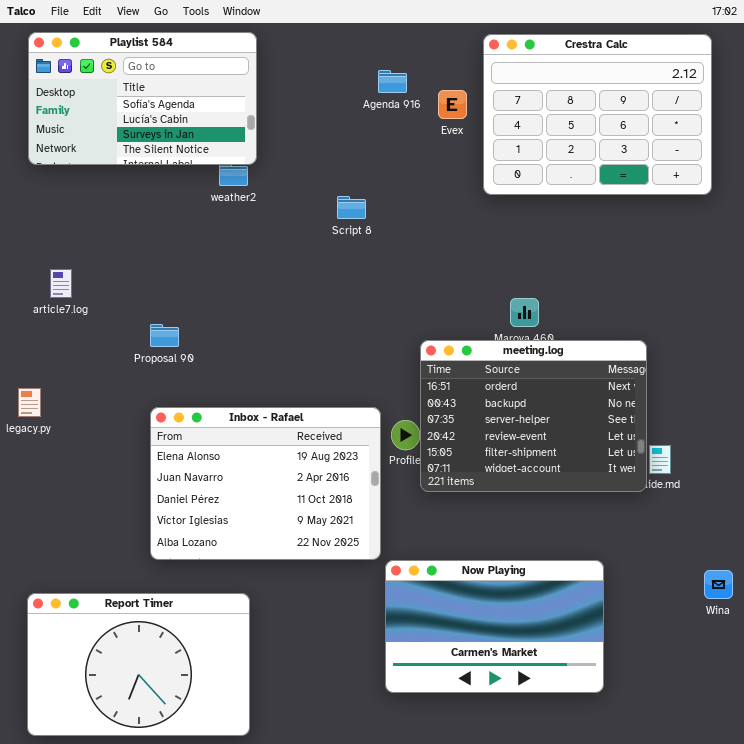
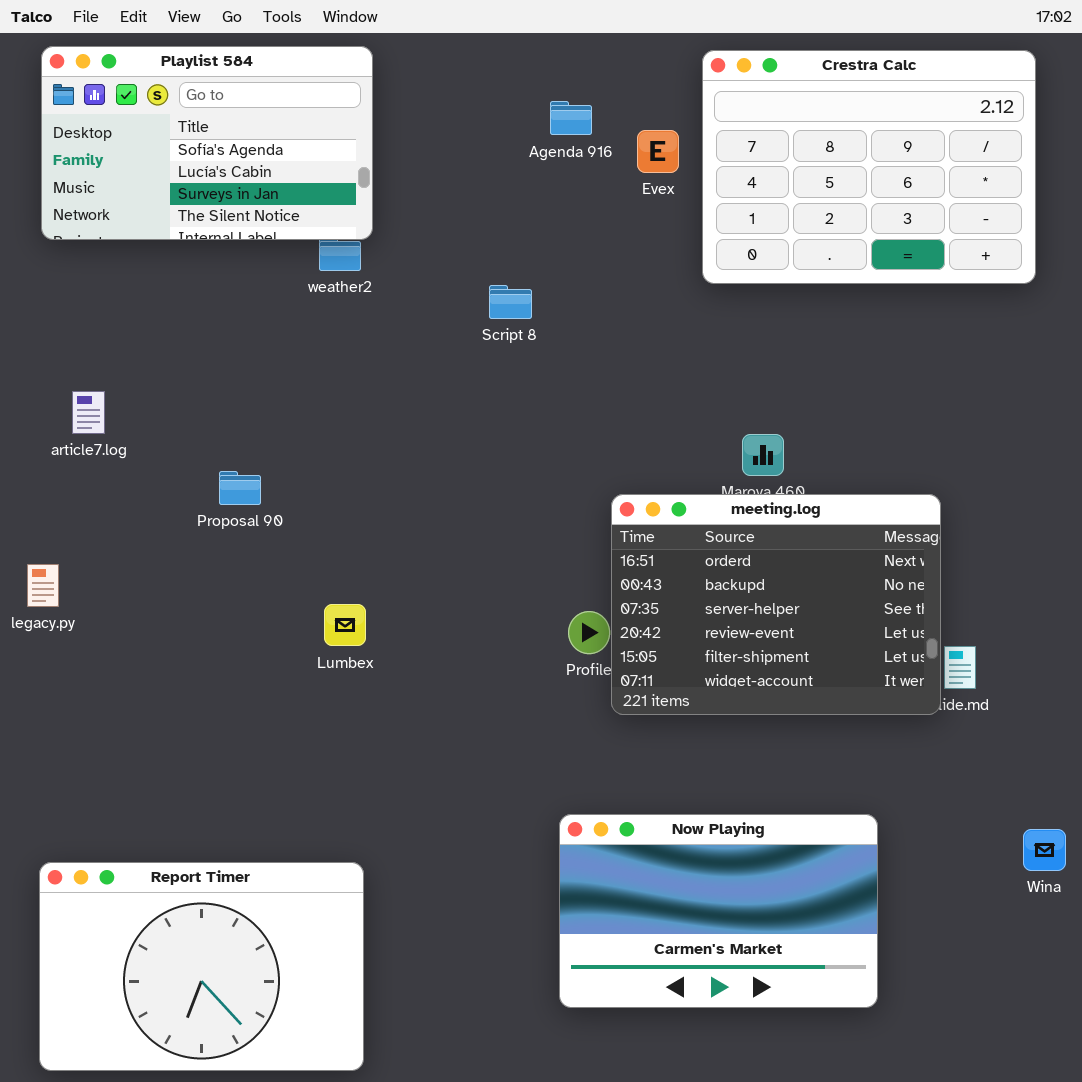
Inbox - Rafael: [150,407,381,560] -> none, closed

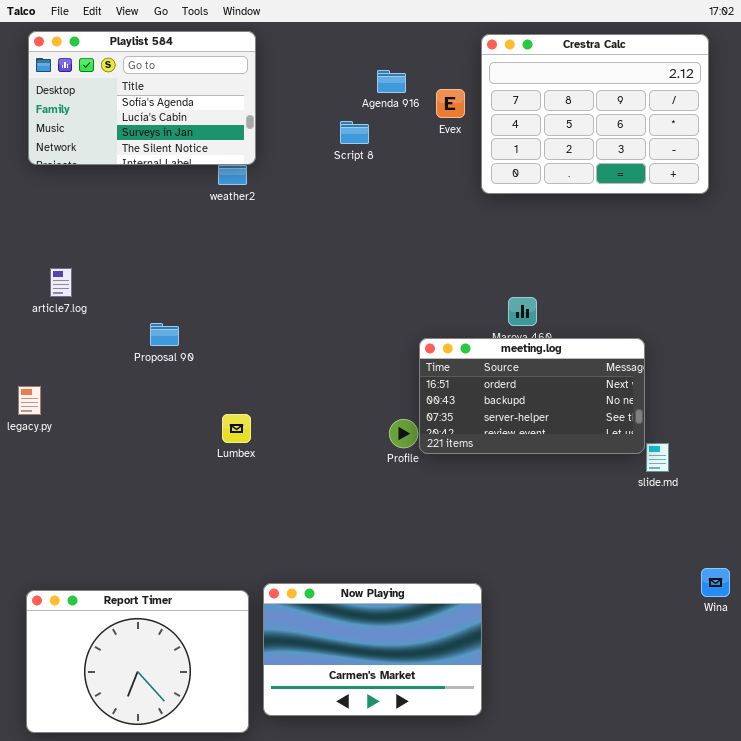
Script 8: [489,285,532,319] -> [340,121,369,144], moved
meeting.log: [611,494,941,715] -> [419,338,645,454], resized
Now Playing: [559,814,878,1008] -> [263,583,482,716], moved

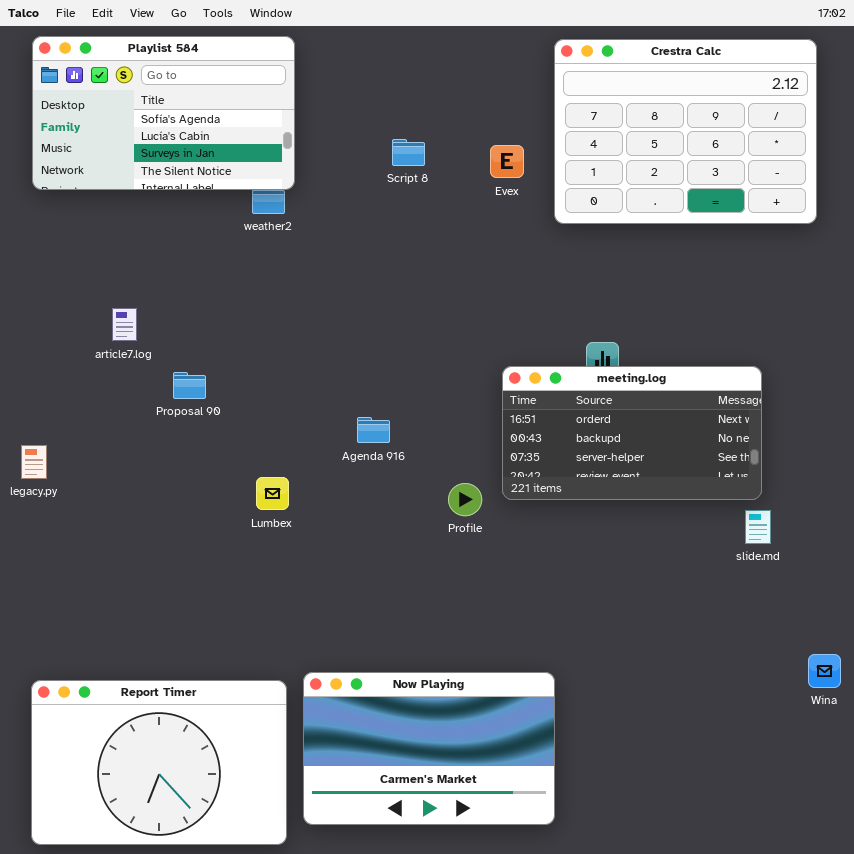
Agenda 916: [377,70,406,93] -> [357,417,390,443], moved
Evex: [436,89,465,118] -> [490,145,524,178], moved
article7.log: [50,268,72,297] -> [112,308,137,341], moved
meeting.log: [419,338,645,454] -> [502,366,762,500], moved

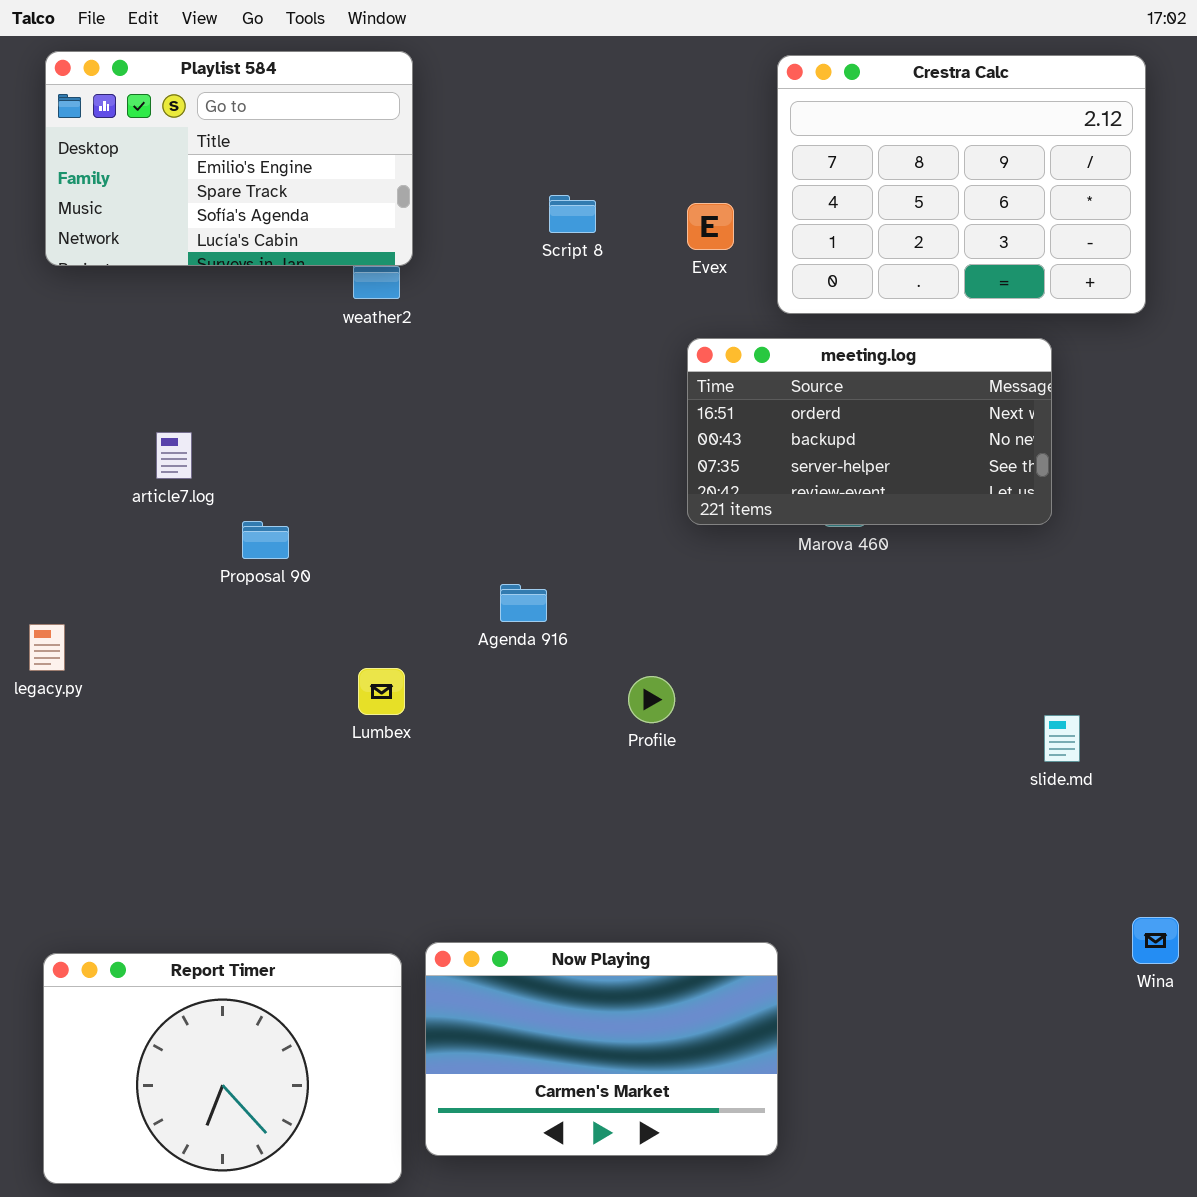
Playlist 584: [32,36,295,190] -> [45,51,413,266], scrolled up 2 rows
meeting.log: [502,366,762,500] -> [687,338,1052,525], moved

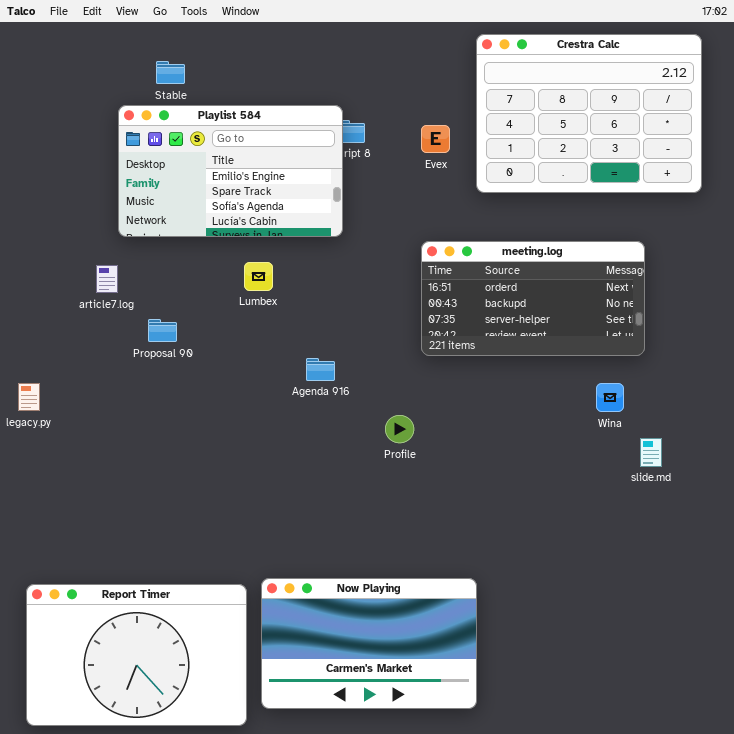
Playlist 584: [45,51,413,266] -> [118,105,343,237], moved
meeting.log: [687,338,1052,525] -> [421,241,645,356], moved
Lumbex: [358,668,405,715] -> [244,262,273,291], moved
Wina: [1132,917,1179,964] -> [596,383,624,412], moved

